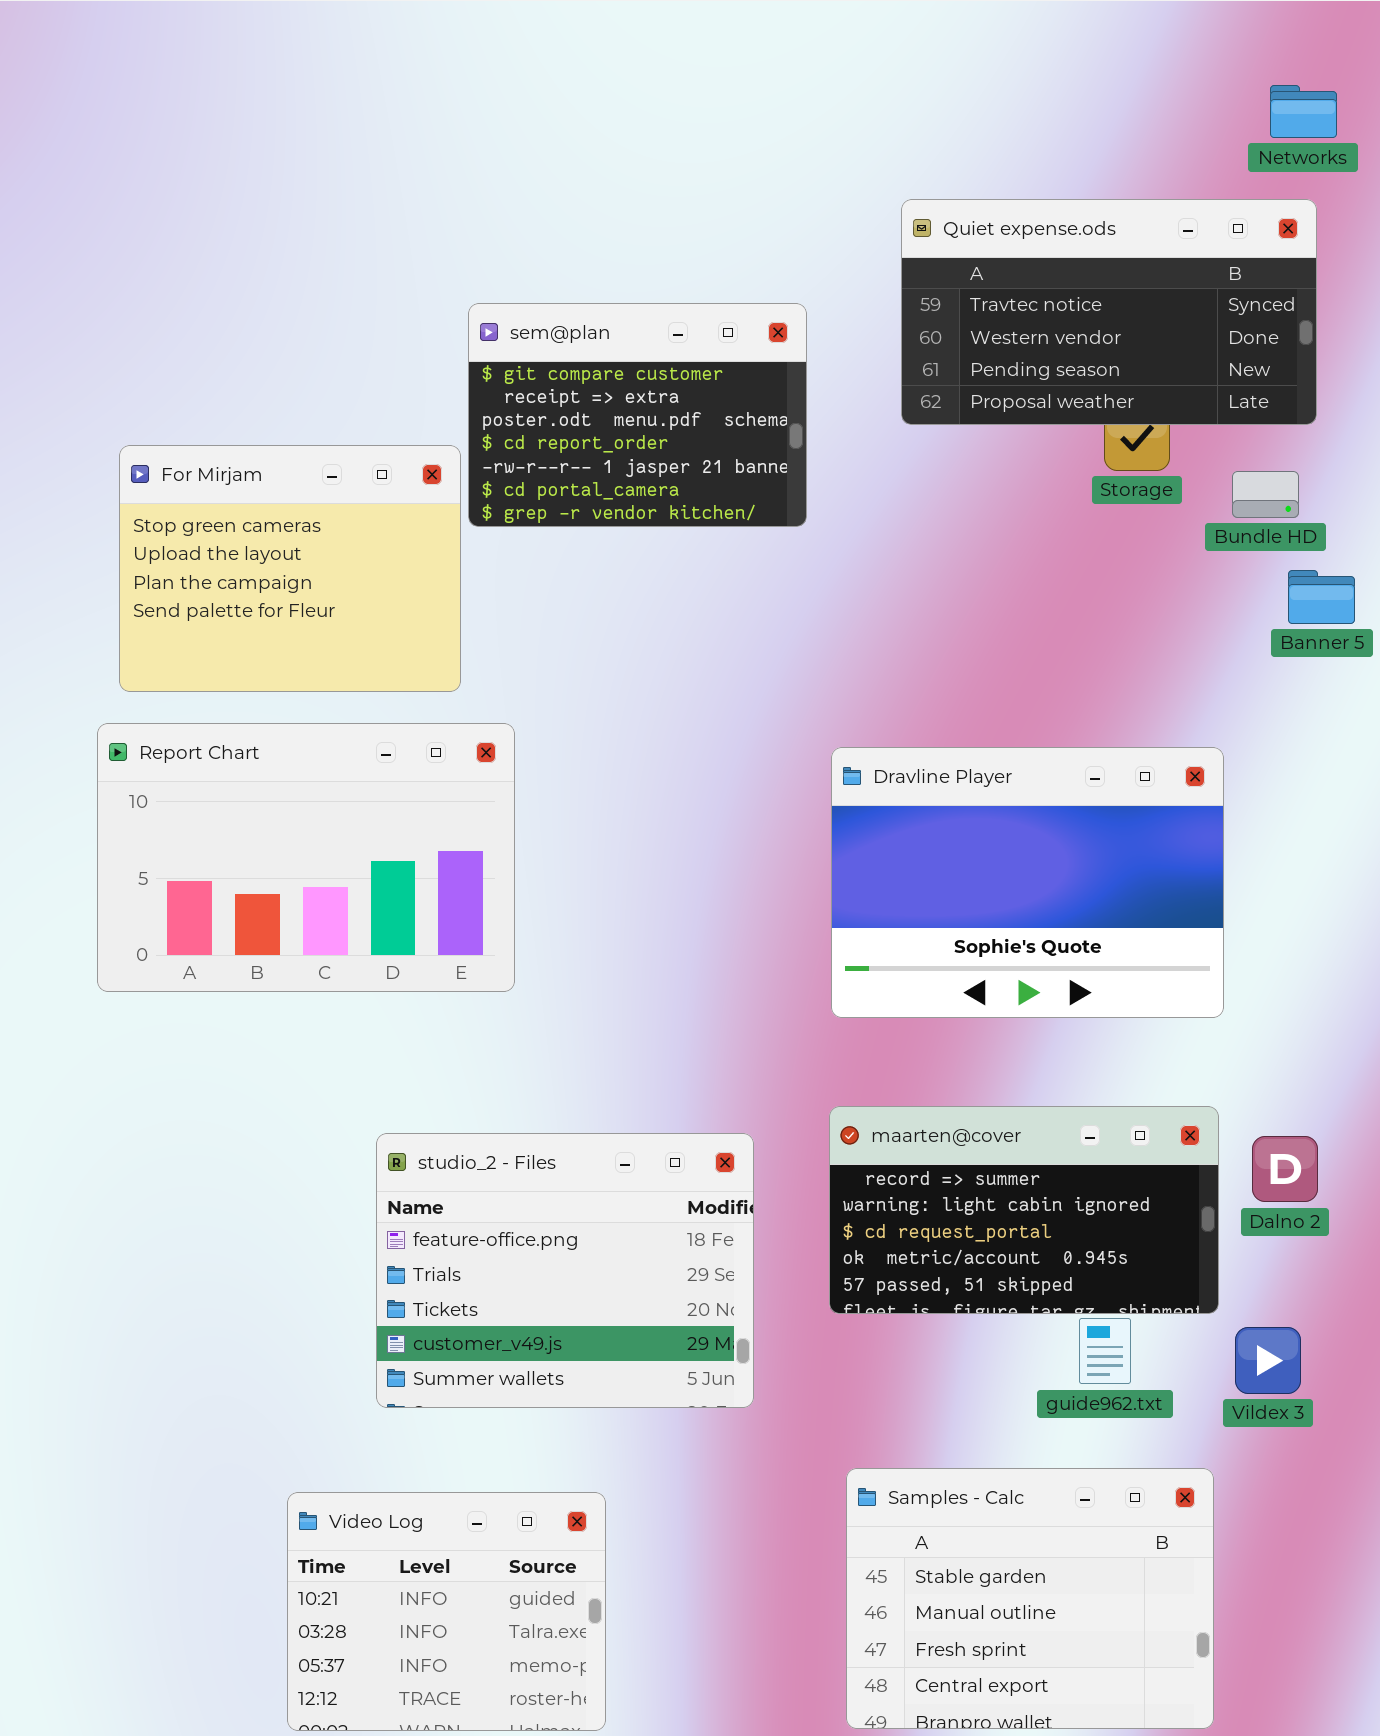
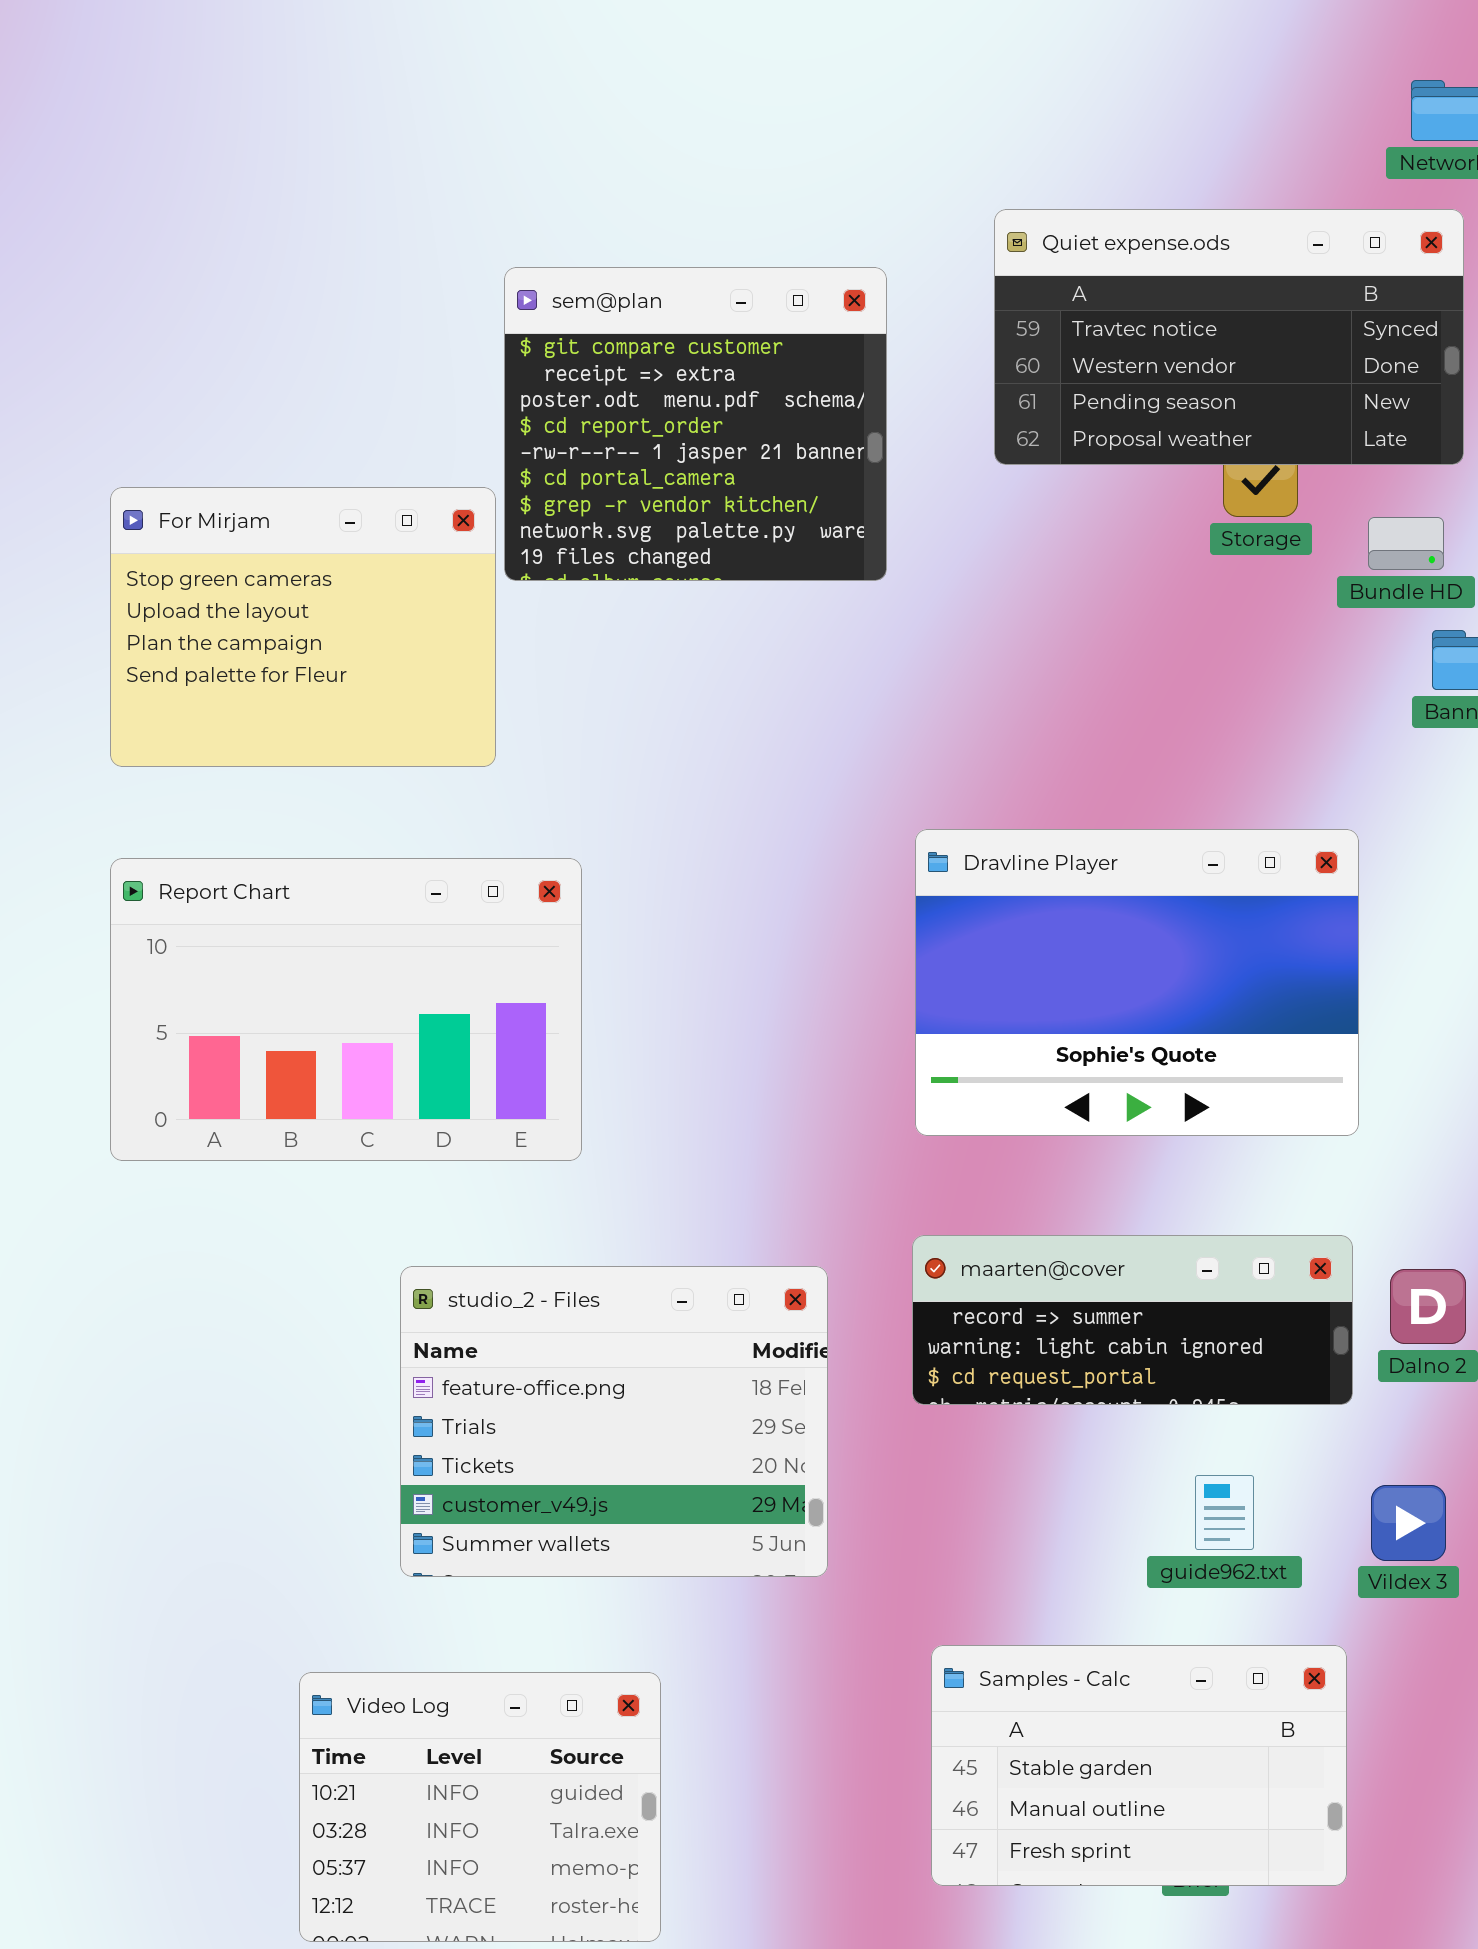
sem@plan: [468,303,807,527] -> [504,267,887,581], resized
Report Chart: [97,723,515,992] -> [110,858,582,1161], moved
maarten@cover: [829,1106,1219,1314] -> [912,1235,1353,1405], resized
Samples - Calc: [846,1468,1214,1729] -> [931,1645,1347,1886], resized

